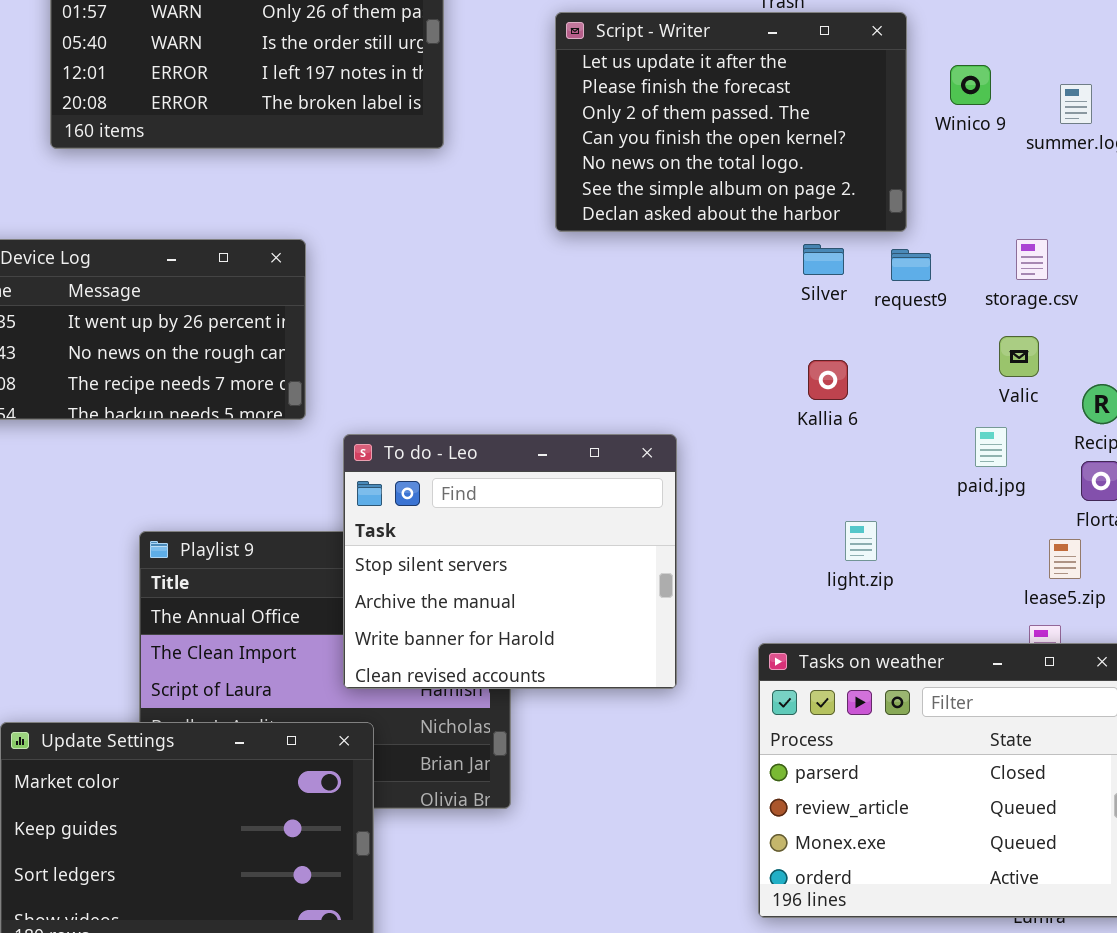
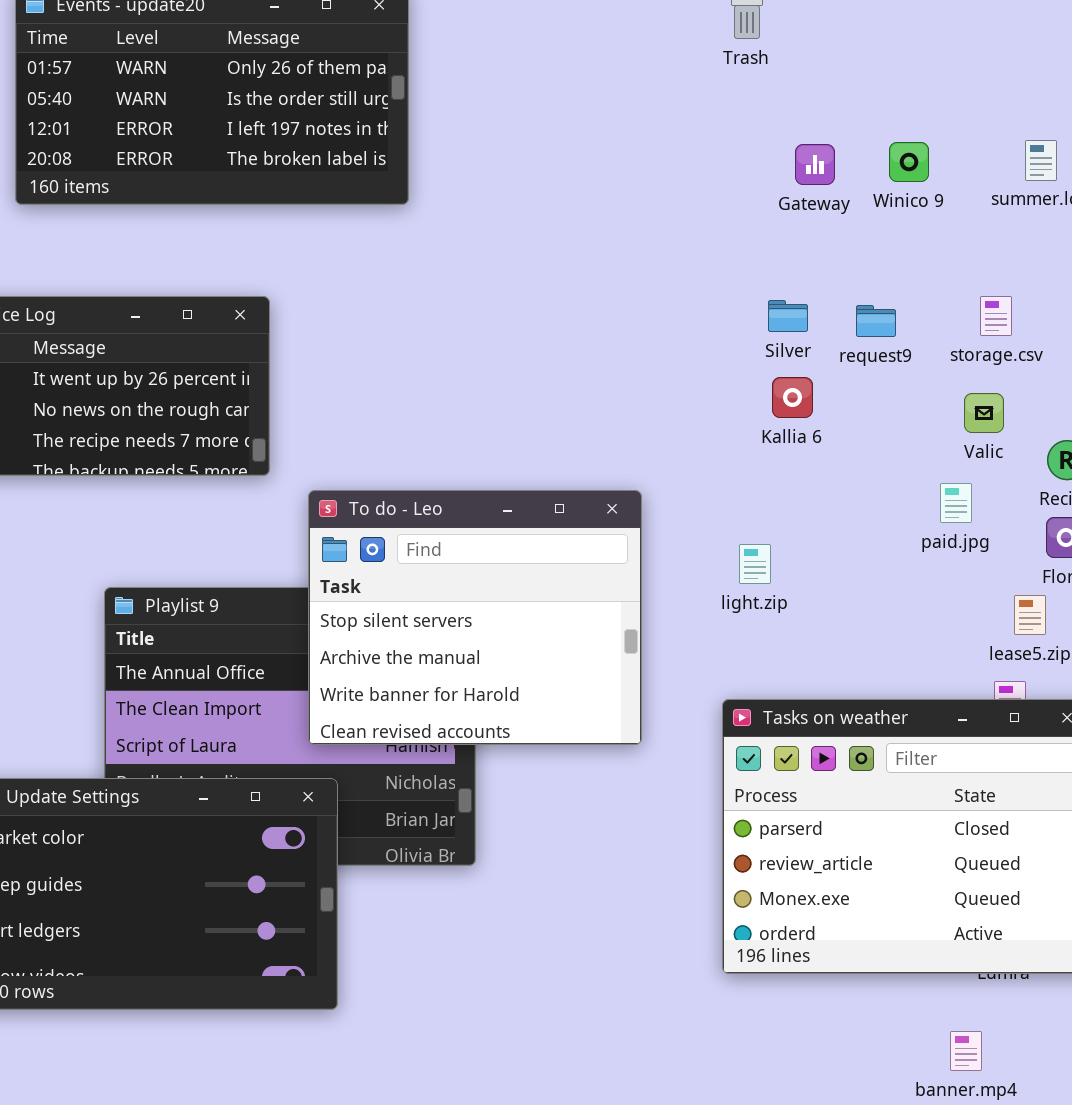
Script - Writer: [555,12,907,232] -> none, closed
Winico 9: [950,65,991,105] -> [889,142,929,182], moved
Kallia 6: [808,360,848,400] -> [772,377,813,418], moved
light.zip: [845,521,877,561] -> [739,544,771,584], moved

